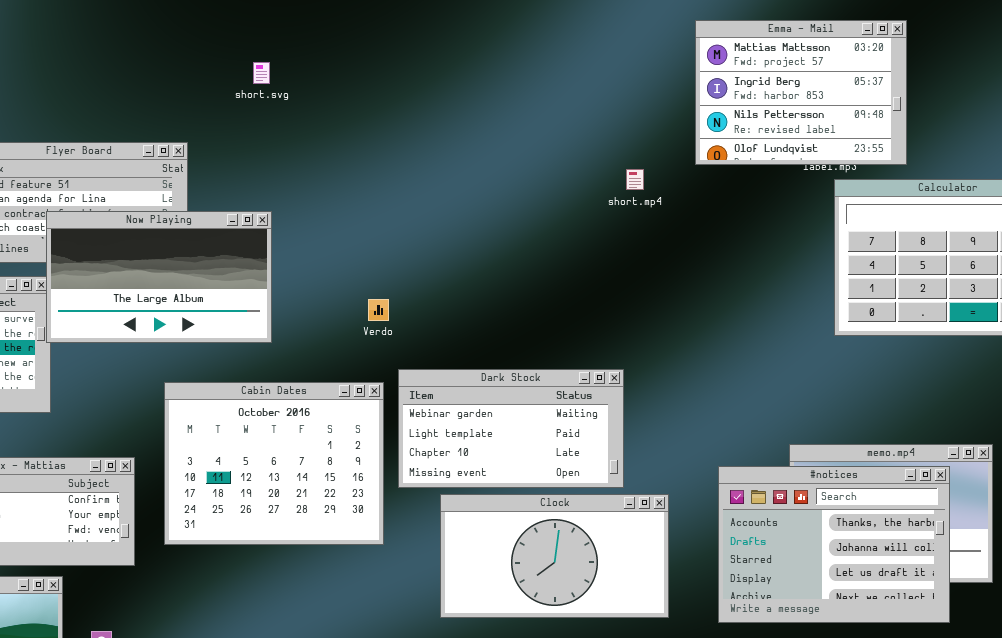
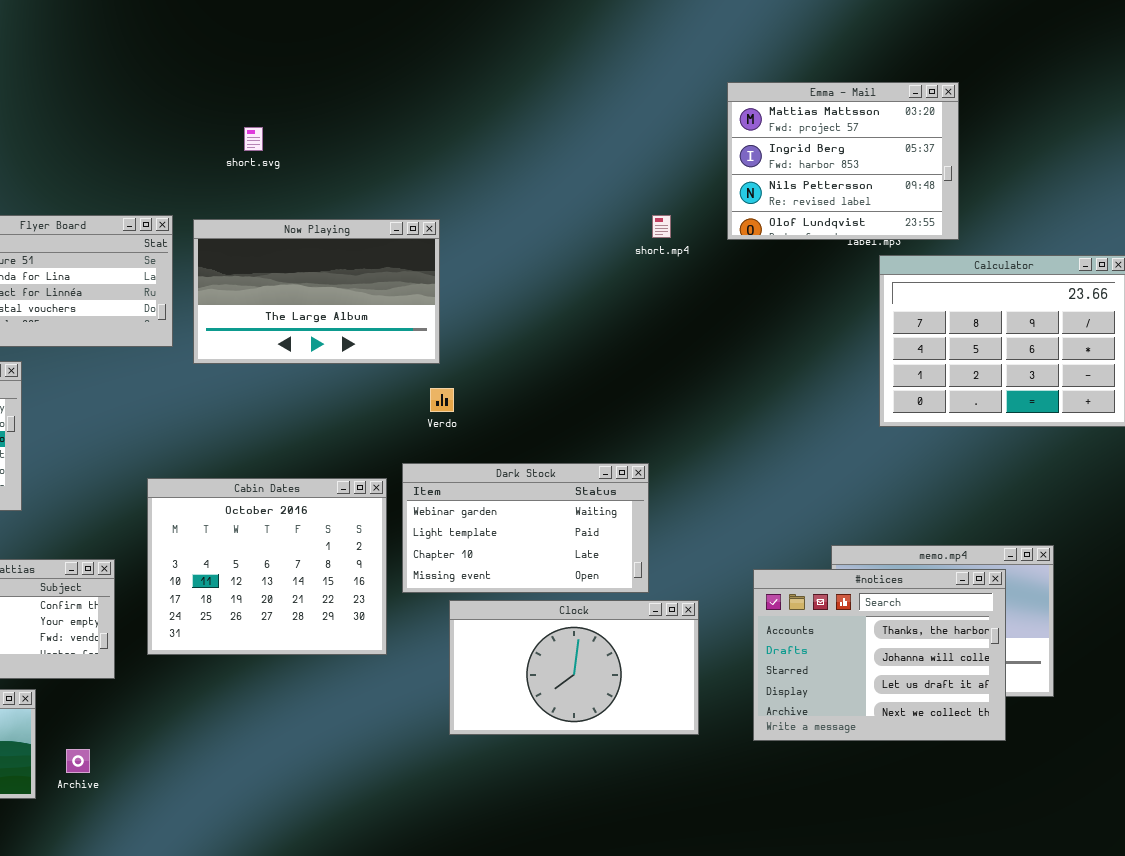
short.mp4: [626,169,644,190] -> [652,215,671,238], moved
Now Playing: [46,211,272,343] -> [193,219,440,364], moved
Verdo: [368,299,389,321] -> [430,388,454,412], moved

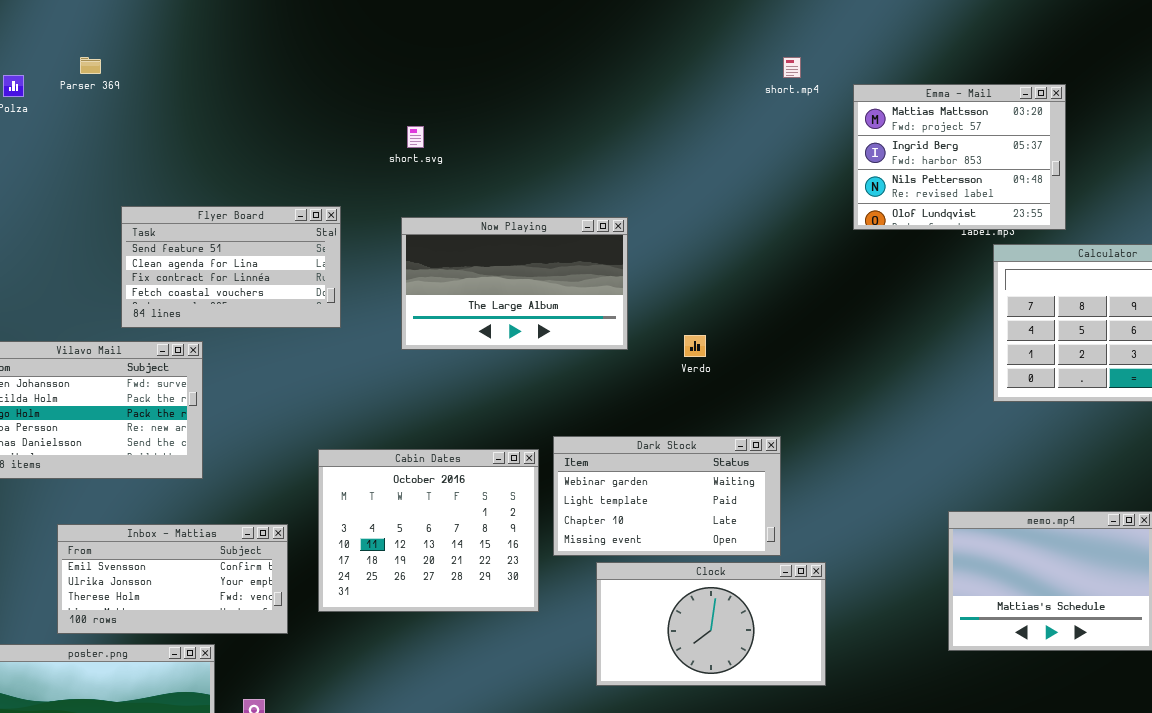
short.mp4: [652,215,671,238] -> [783,57,801,78], moved
Now Playing: [193,219,440,364] -> [401,217,628,350], moved
Verdo: [430,388,454,412] -> [684,335,706,357], moved
#notices: [753,569,1006,741] -> none, closed

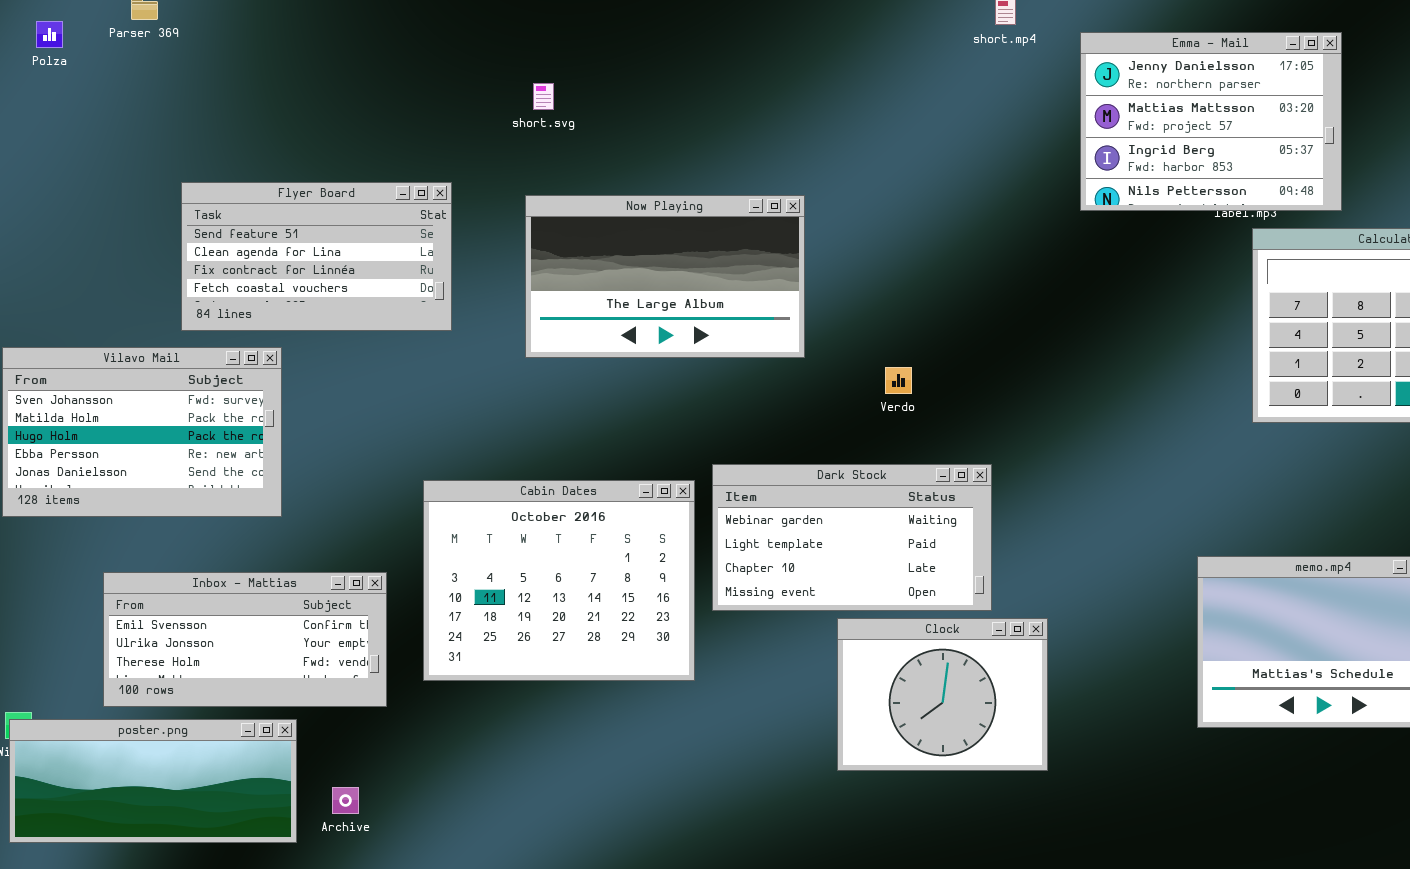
Emma - Mail: [853,84,1066,230] -> [1080,32,1342,211], scrolled up 1 row
Verdo: [684,335,706,357] -> [885,367,912,394], moved
Clock: [596,562,826,686] -> [837,618,1048,771], resized

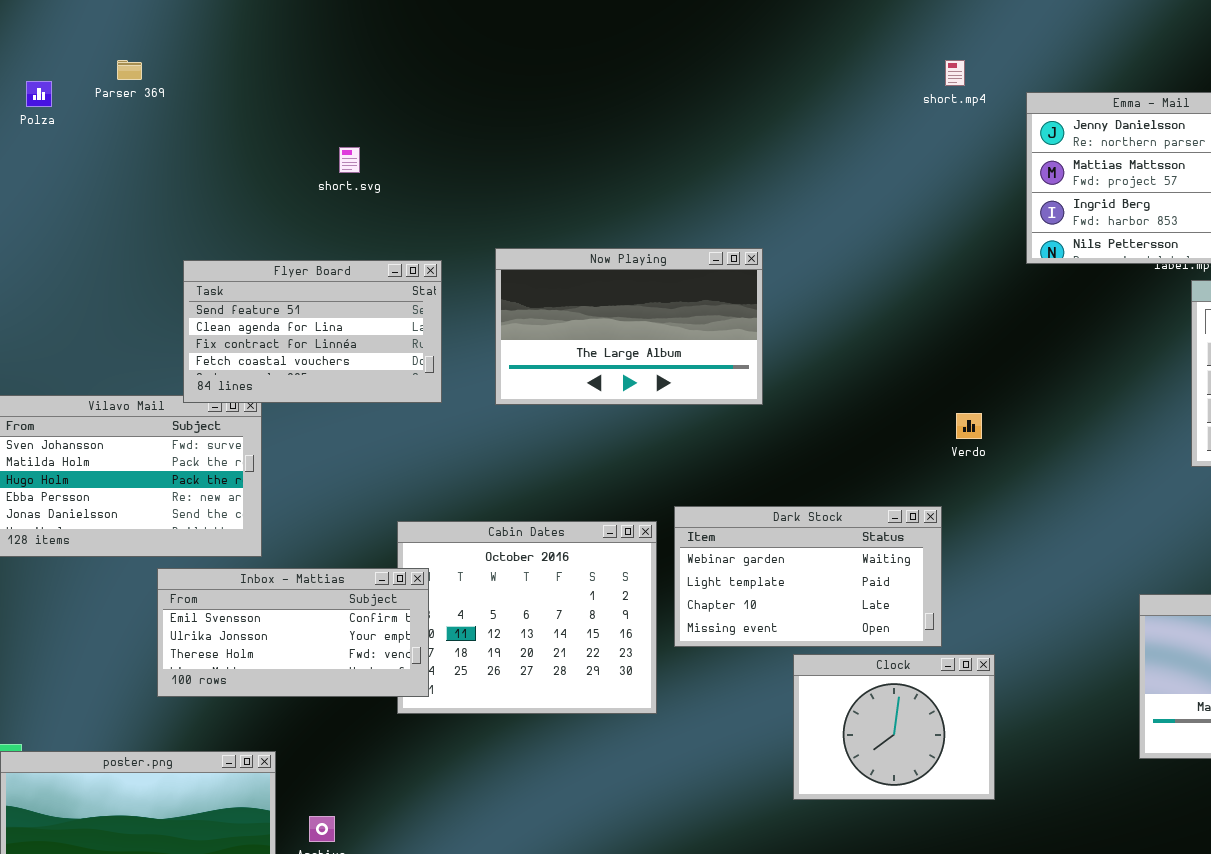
short.svg: [533,83,554,110] -> [339,147,360,173], moved
Flyer Board: [181,182,452,331] -> [183,260,442,403], moved
Verdo: [885,367,912,394] -> [956,413,982,439], moved
Inbox - Mattias: [103,572,387,707] -> [157,568,429,697], moved

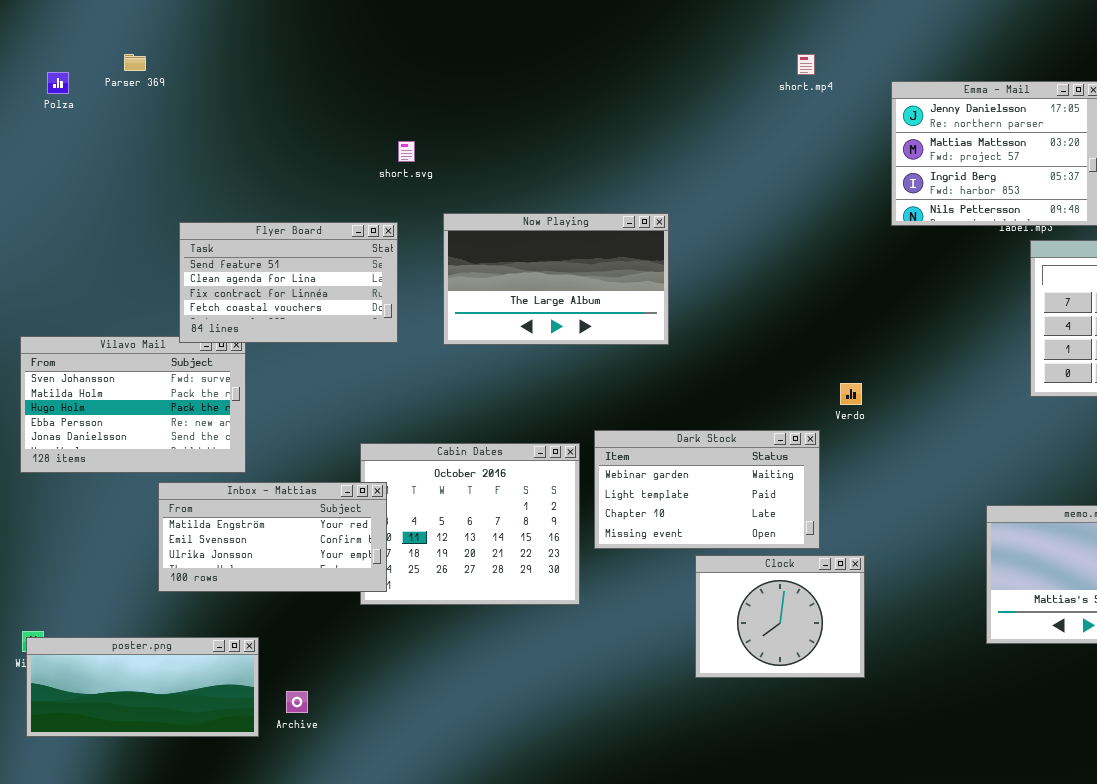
short.mp4: [945,60,965,86] -> [797,54,815,75], moved
short.svg: [339,147,360,173] -> [398,141,415,162], moved
Verdo: [956,413,982,439] -> [840,383,862,405], moved
Inbox - Mattias: [157,568,429,697] -> [158,482,387,592], scrolled up 1 row

